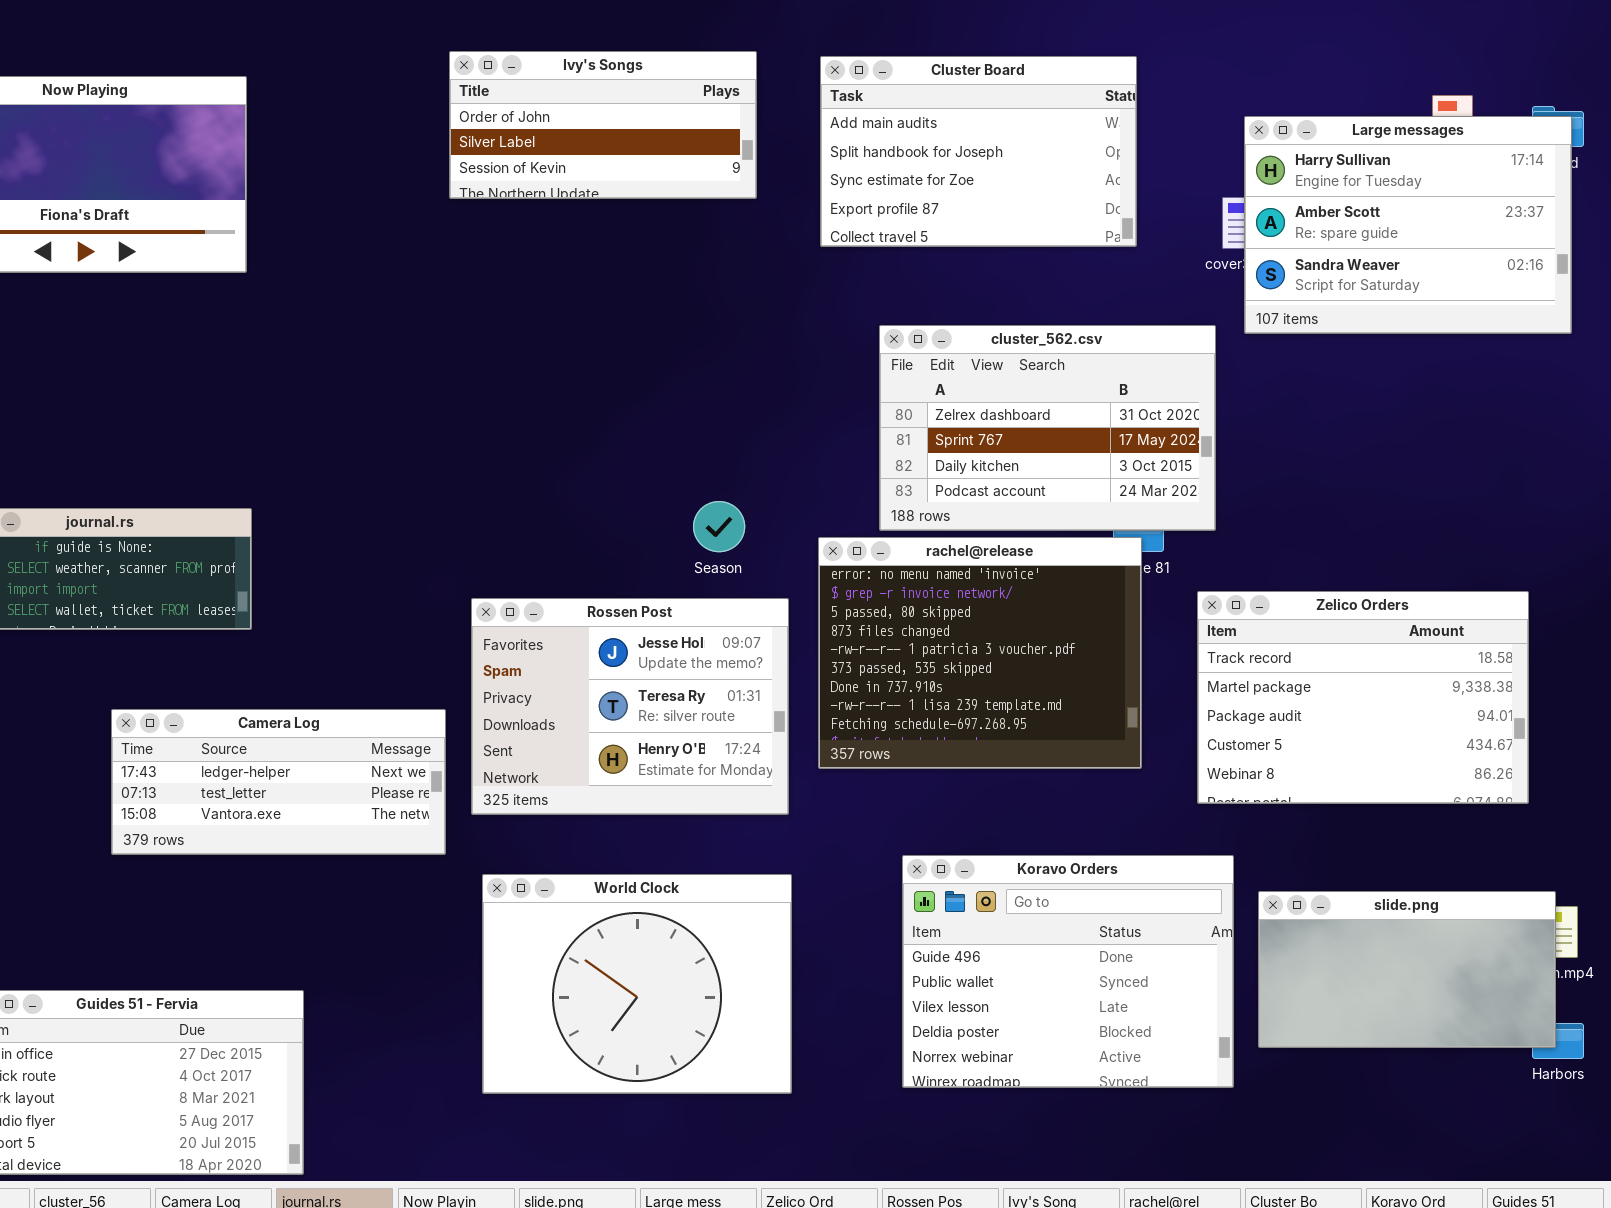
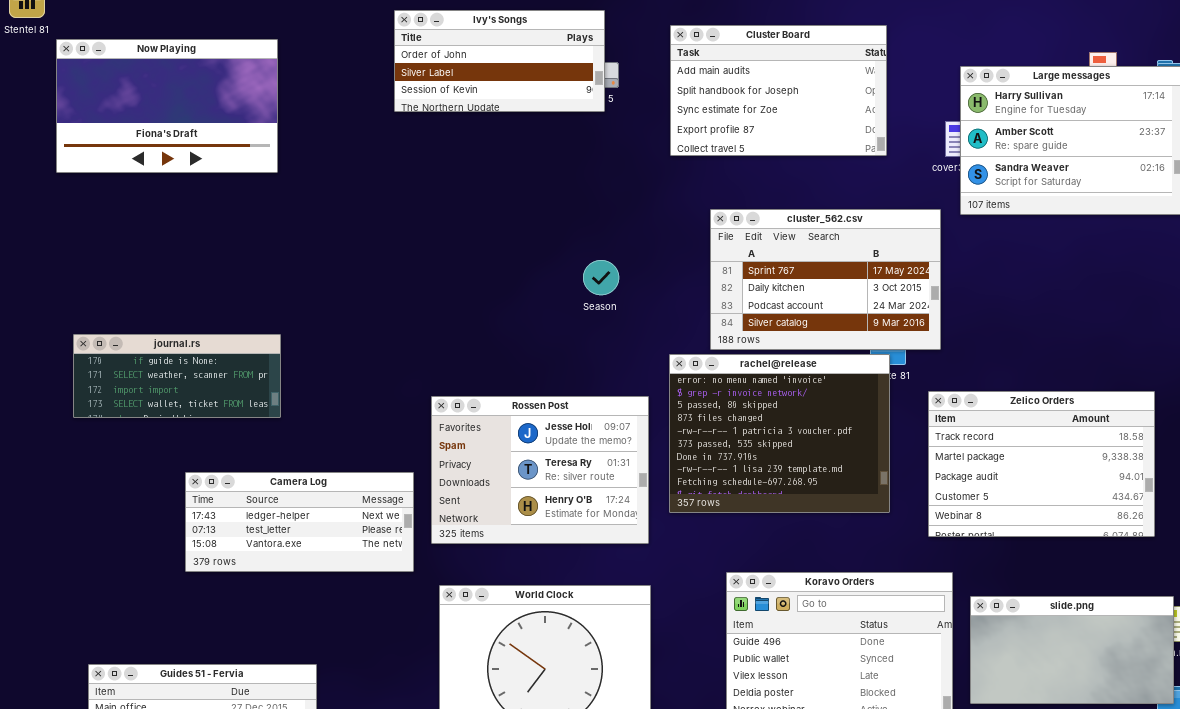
Ivy's Songs: [449,51,757,199] -> [394,10,605,112], moved
cluster_562.csv: [879,325,1216,531] -> [710,209,941,350], scrolled down 1 row
Season: [693,501,745,552] -> [583,260,619,295], moved

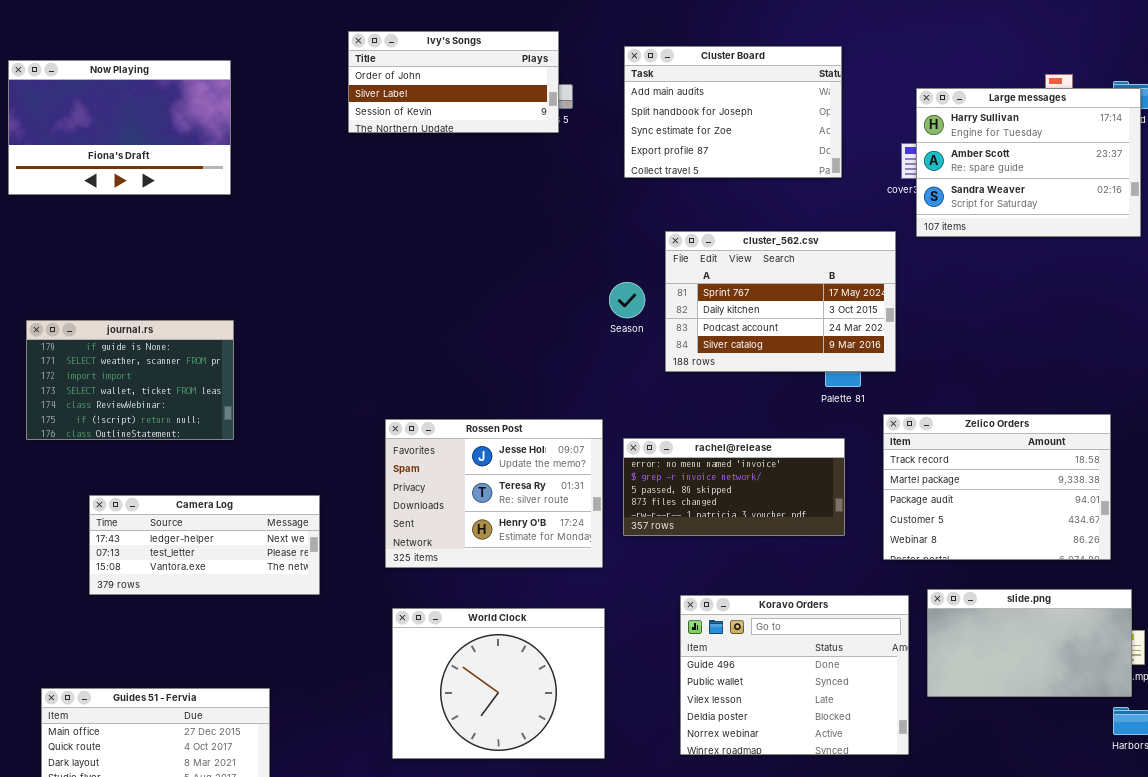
Season: [583,260,619,295] -> [609,282,645,318], moved
journal.rs: [73,334,281,418] -> [26,320,234,440], resized
rachel@release: [669,354,890,513] -> [623,438,845,536], resized
Camera Log: [185,472,414,572] -> [89,495,320,595], moved
slide.png: [970,596,1174,704] -> [927,589,1132,697], moved

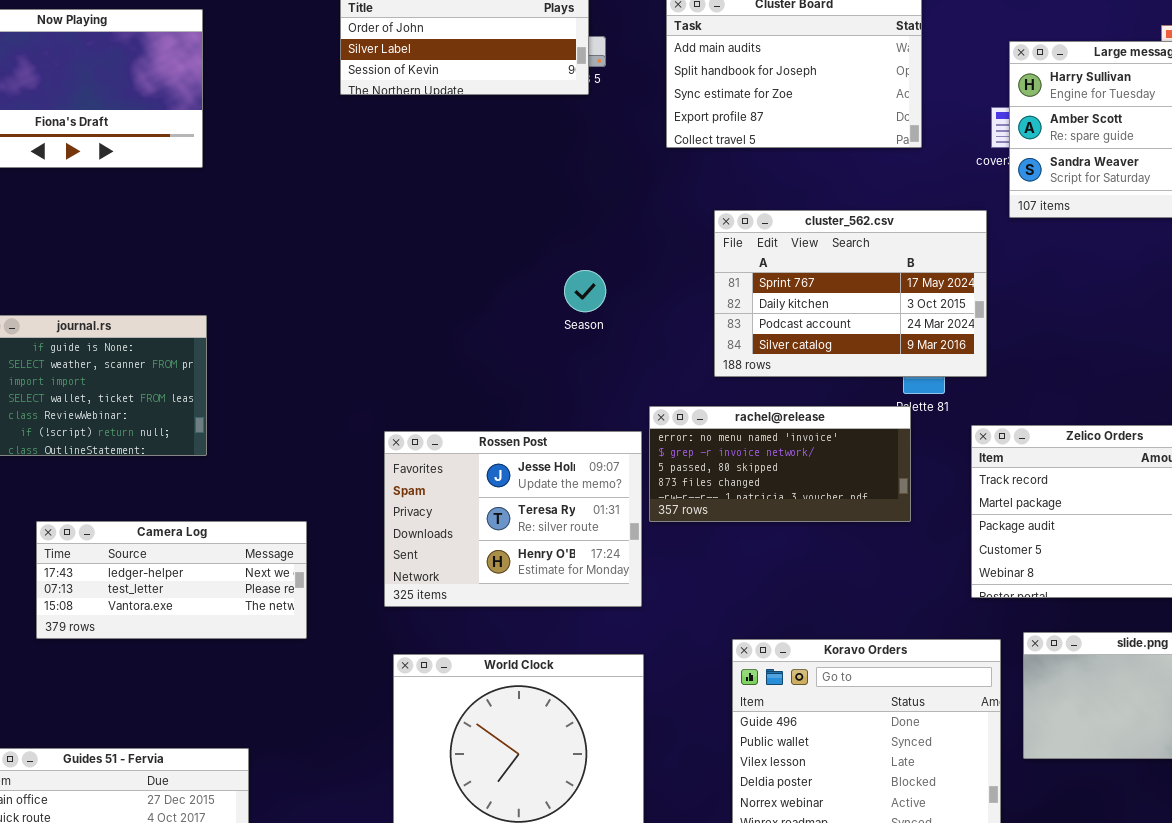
Season: [609,282,645,318] -> [564,270,606,312], moved
rachel@release: [623,438,845,536] -> [649,406,911,522], moved

